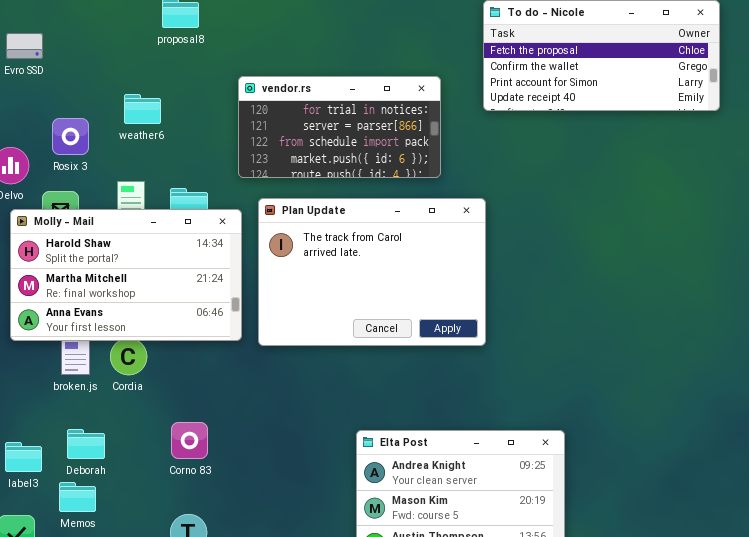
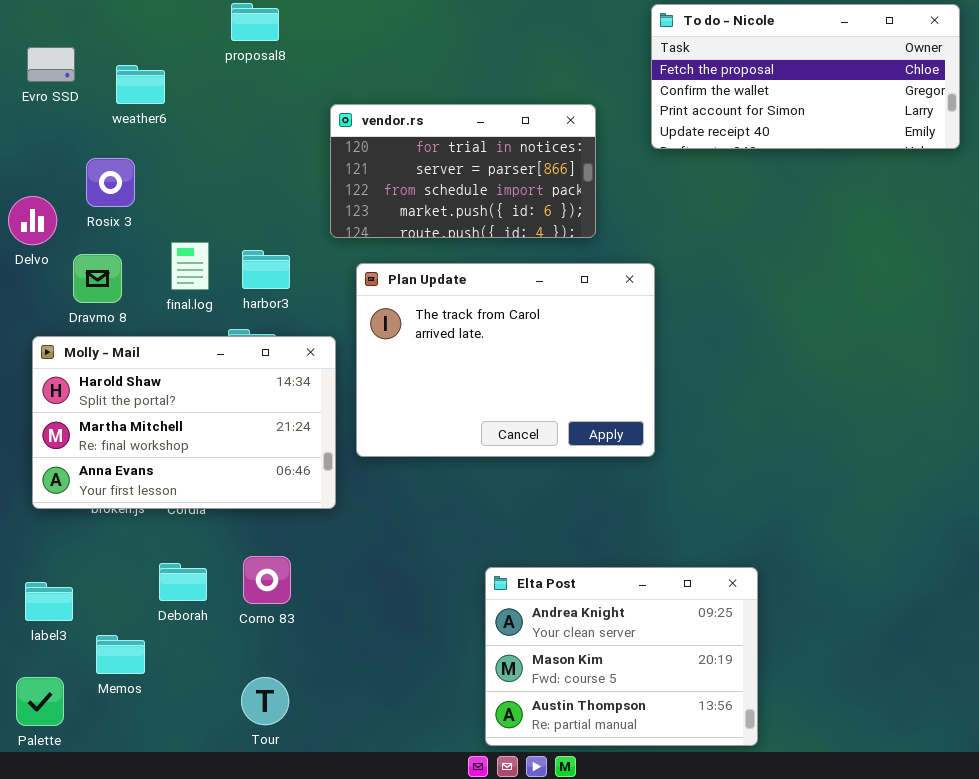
weather6: [124,94,161,124] -> [116,65,165,104], moved
Molly - Mail: [10,209,242,341] -> [32,336,336,509], moved
Deborah: [67,429,105,459] -> [159,563,207,601], moved

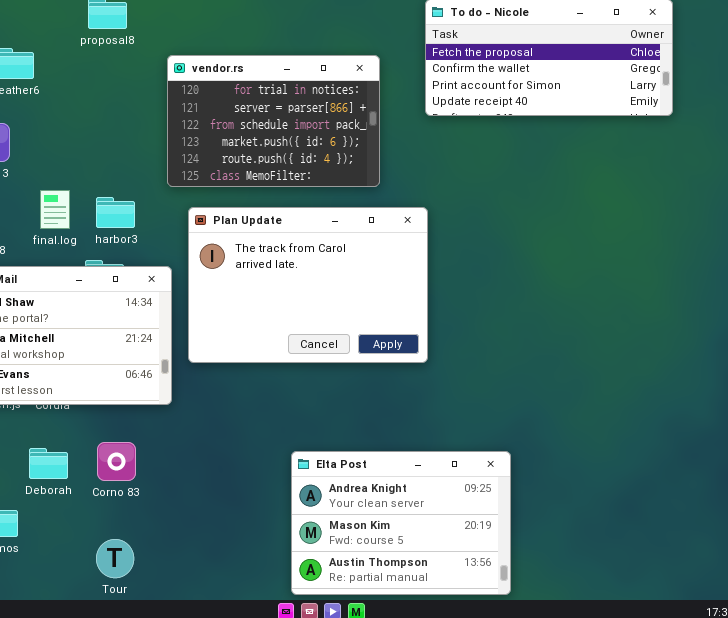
vendor.rs: [330,104,596,238] -> [167,55,380,187], resized

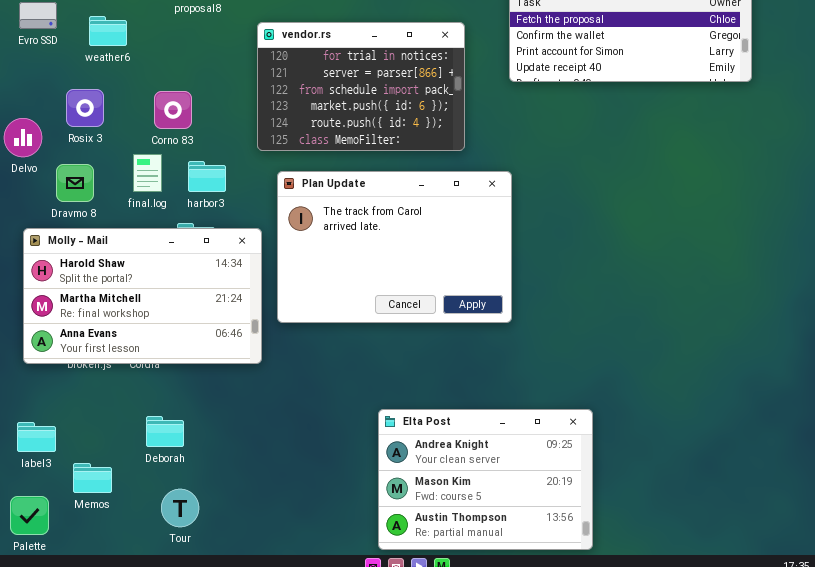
Corno 83: [97,442,136,481] -> [154,91,192,129], moved
Deborah: [29,448,68,479] -> [146,416,184,447], moved
Tour: [96,539,134,578] -> [161,489,199,527], moved

